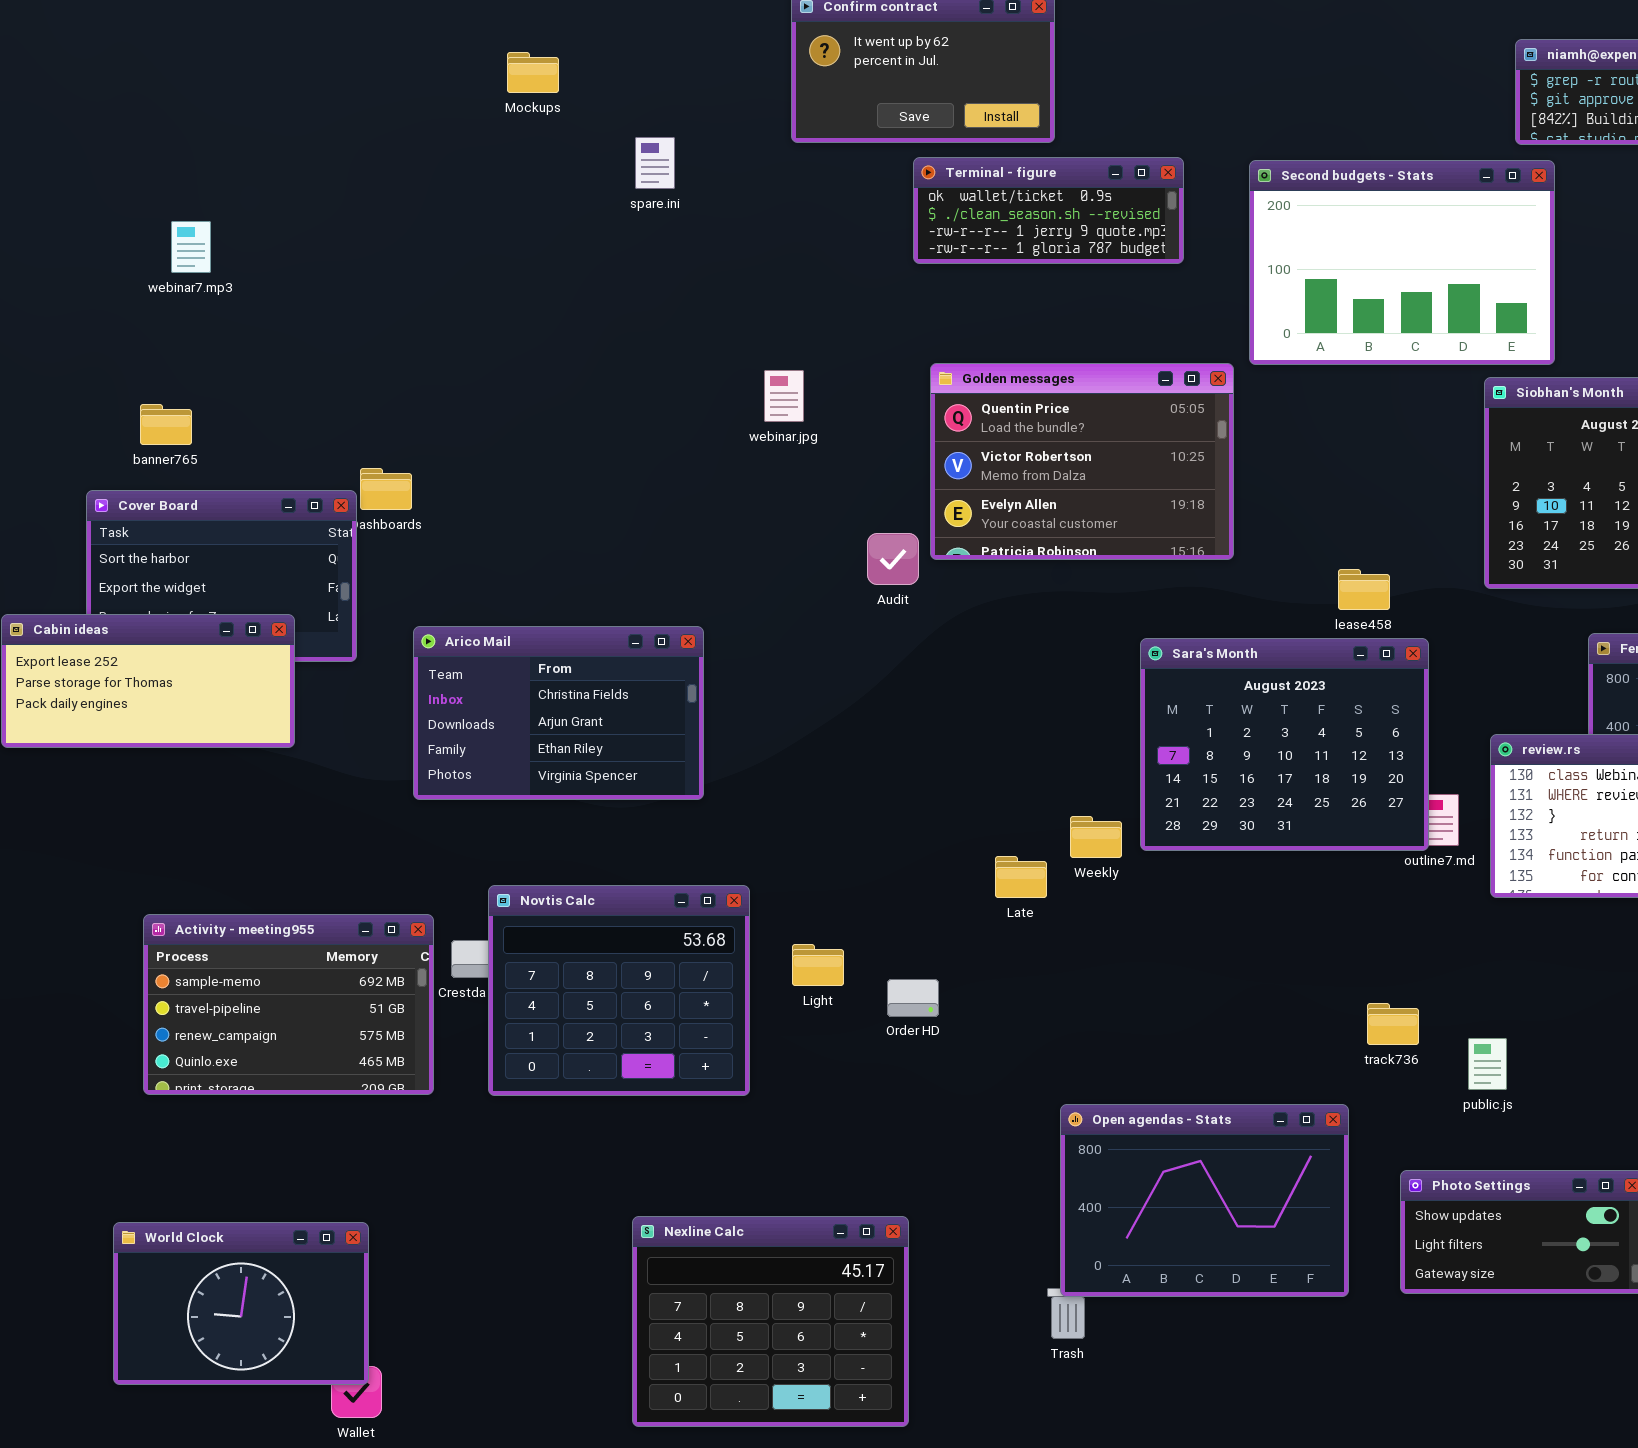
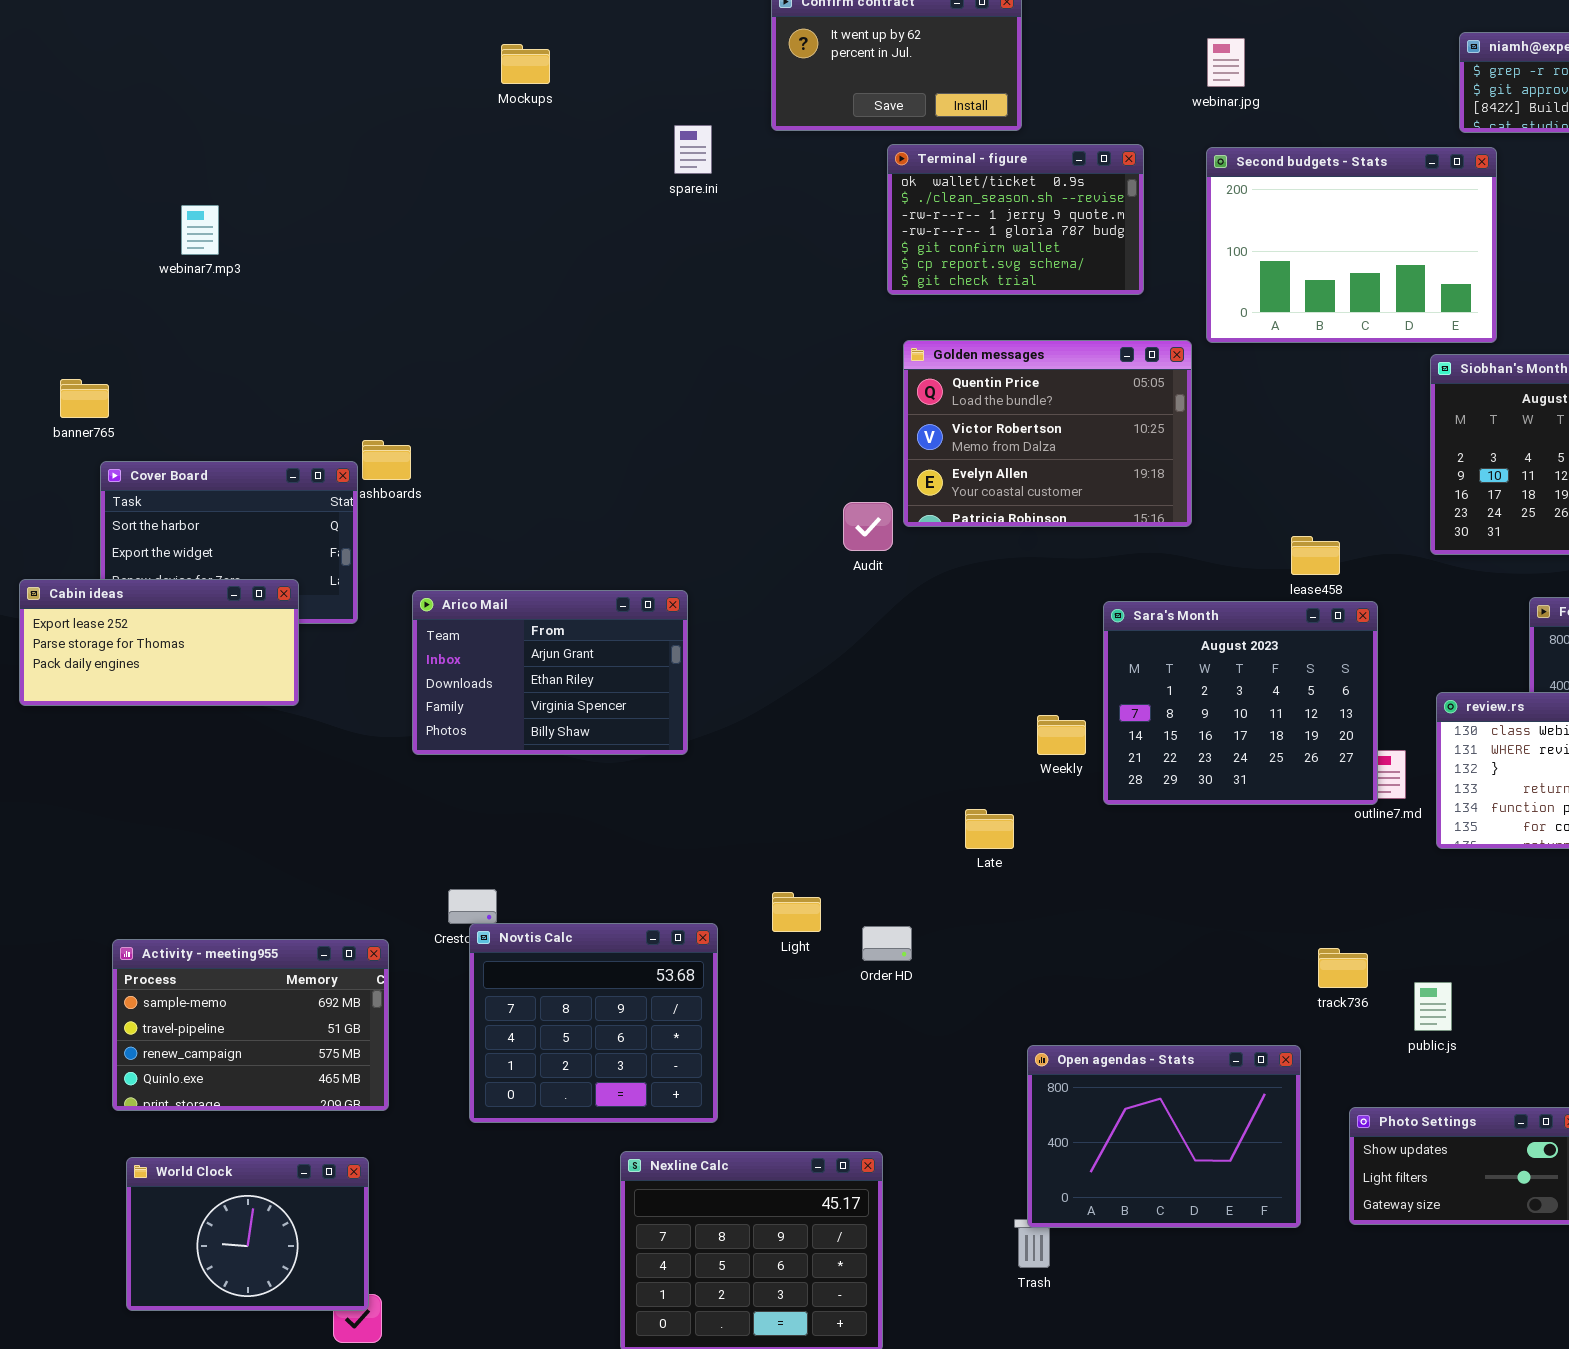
spare.ini: [635,137,675,189] -> [674,125,712,174], moved
Terminal - figure: [913,157,1184,264] -> [887,144,1144,295], resized
webinar.jpg: [764,370,804,422] -> [1207,38,1245,87], moved
banner765: [140,404,192,445] -> [60,379,109,418], moved
Arico Mail: [413,626,704,800] -> [412,590,688,755], scrolled down 1 row
Weekly: [1070,816,1122,858] -> [1037,715,1086,755], moved
Novtis Calc: [488,885,750,1096] -> [469,923,718,1123], moved
Activity - meeting955: [143,914,434,1095] -> [112,939,389,1111], moved

